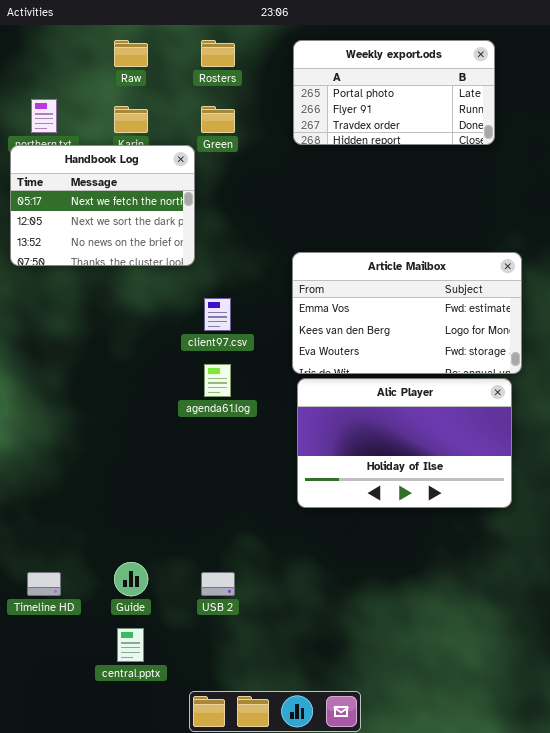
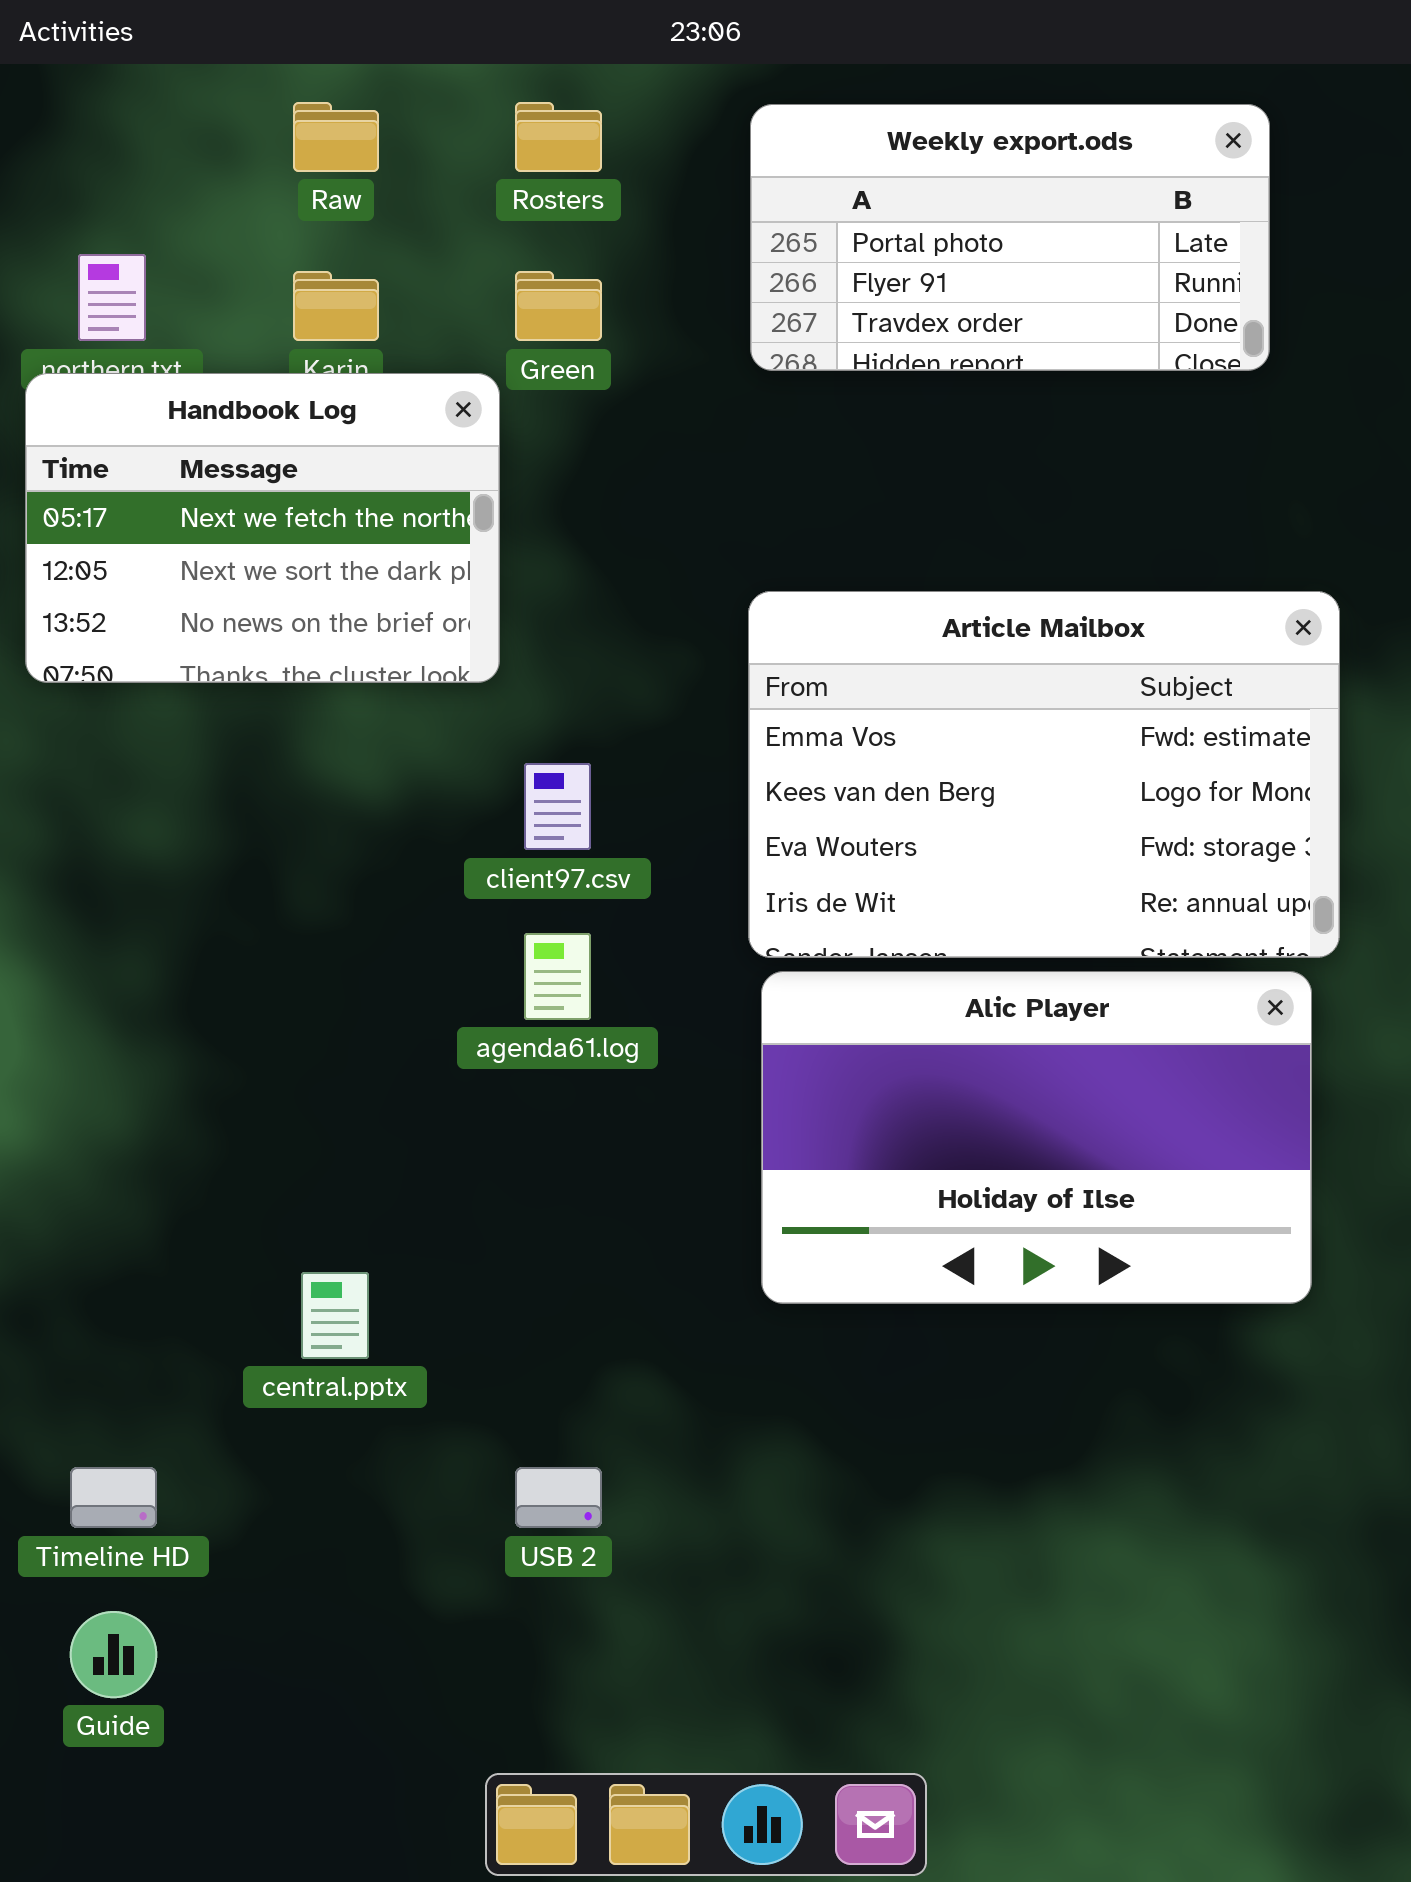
Article Mailbox: [292,252,522,374] -> [748,591,1340,958], resized
Guide: [114,562,148,596] -> [70,1611,157,1698], moved
central.pptx: [117,628,144,662] -> [301,1272,369,1359], moved

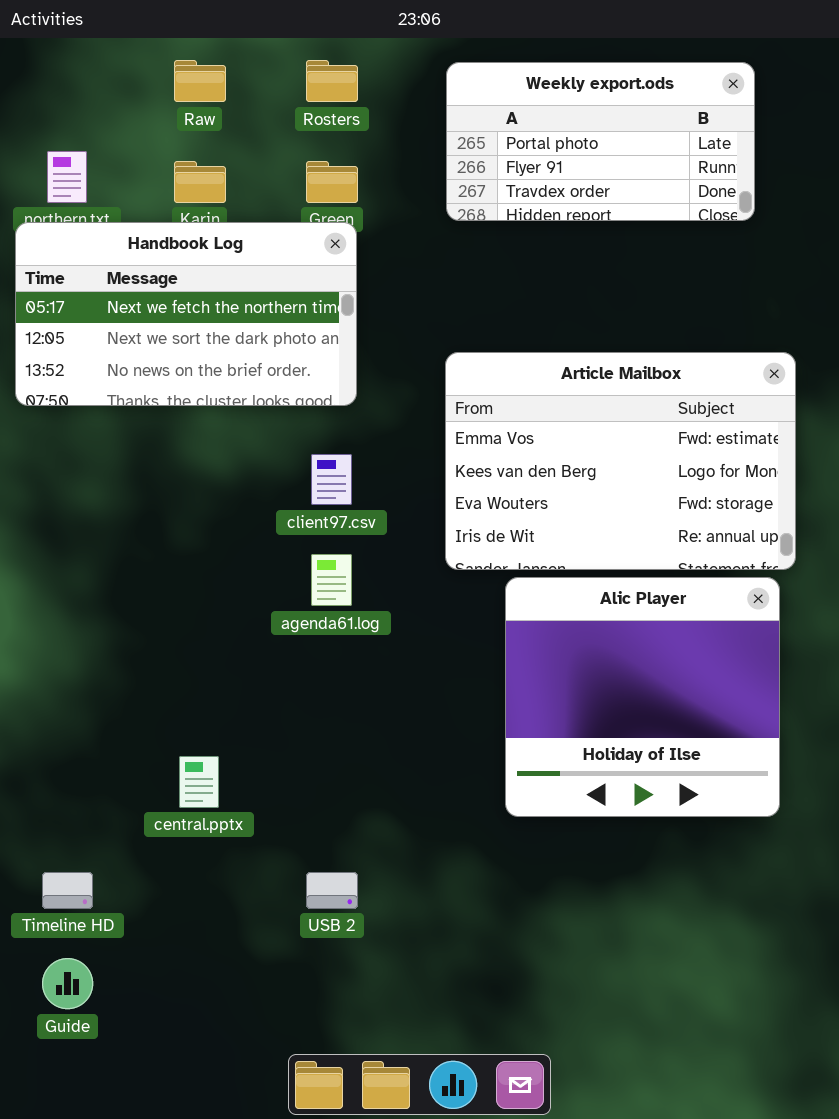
Handbook Log: [25,373,500,683] -> [15,222,357,406], resized
Alic Player: [761,971,1312,1304] -> [505,577,780,817], resized

